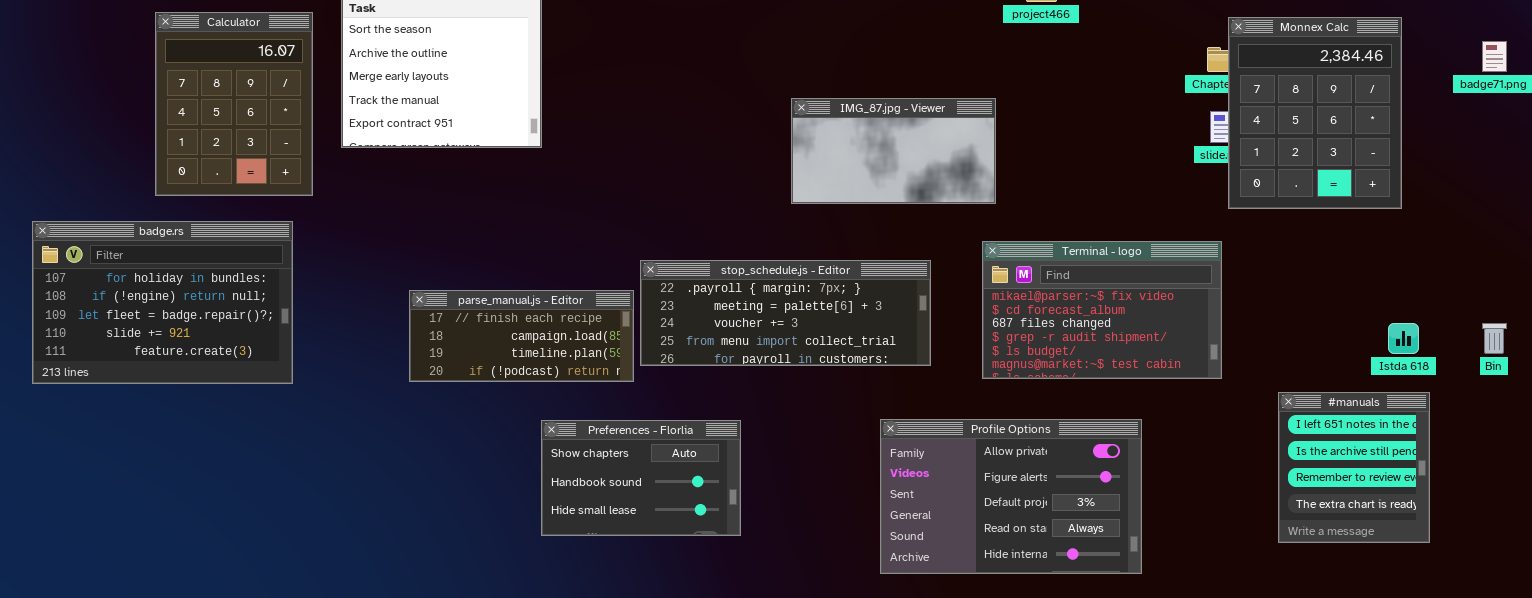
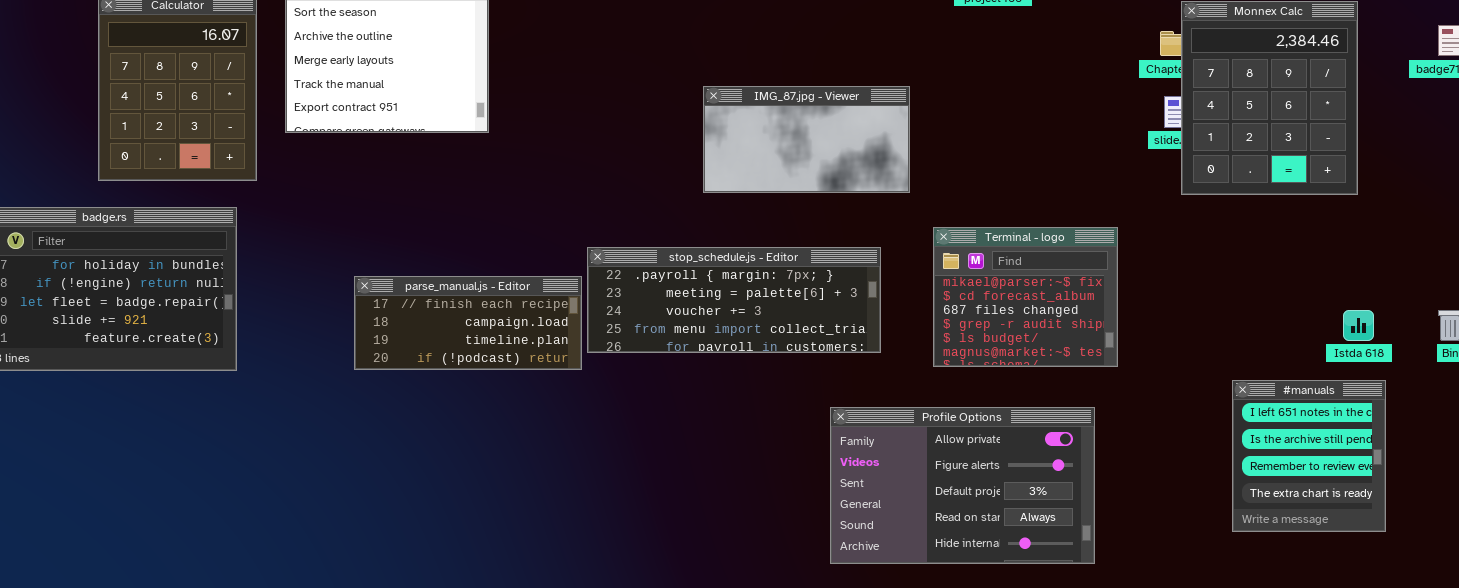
IMG_87.jpg - Viewer: [791,98,996,204] -> [703,86,910,193], moved
Terminal - logo: [982,241,1222,379] -> [933,227,1118,367], resized
Preferences - Florlia: [541,420,741,536] -> none, closed

